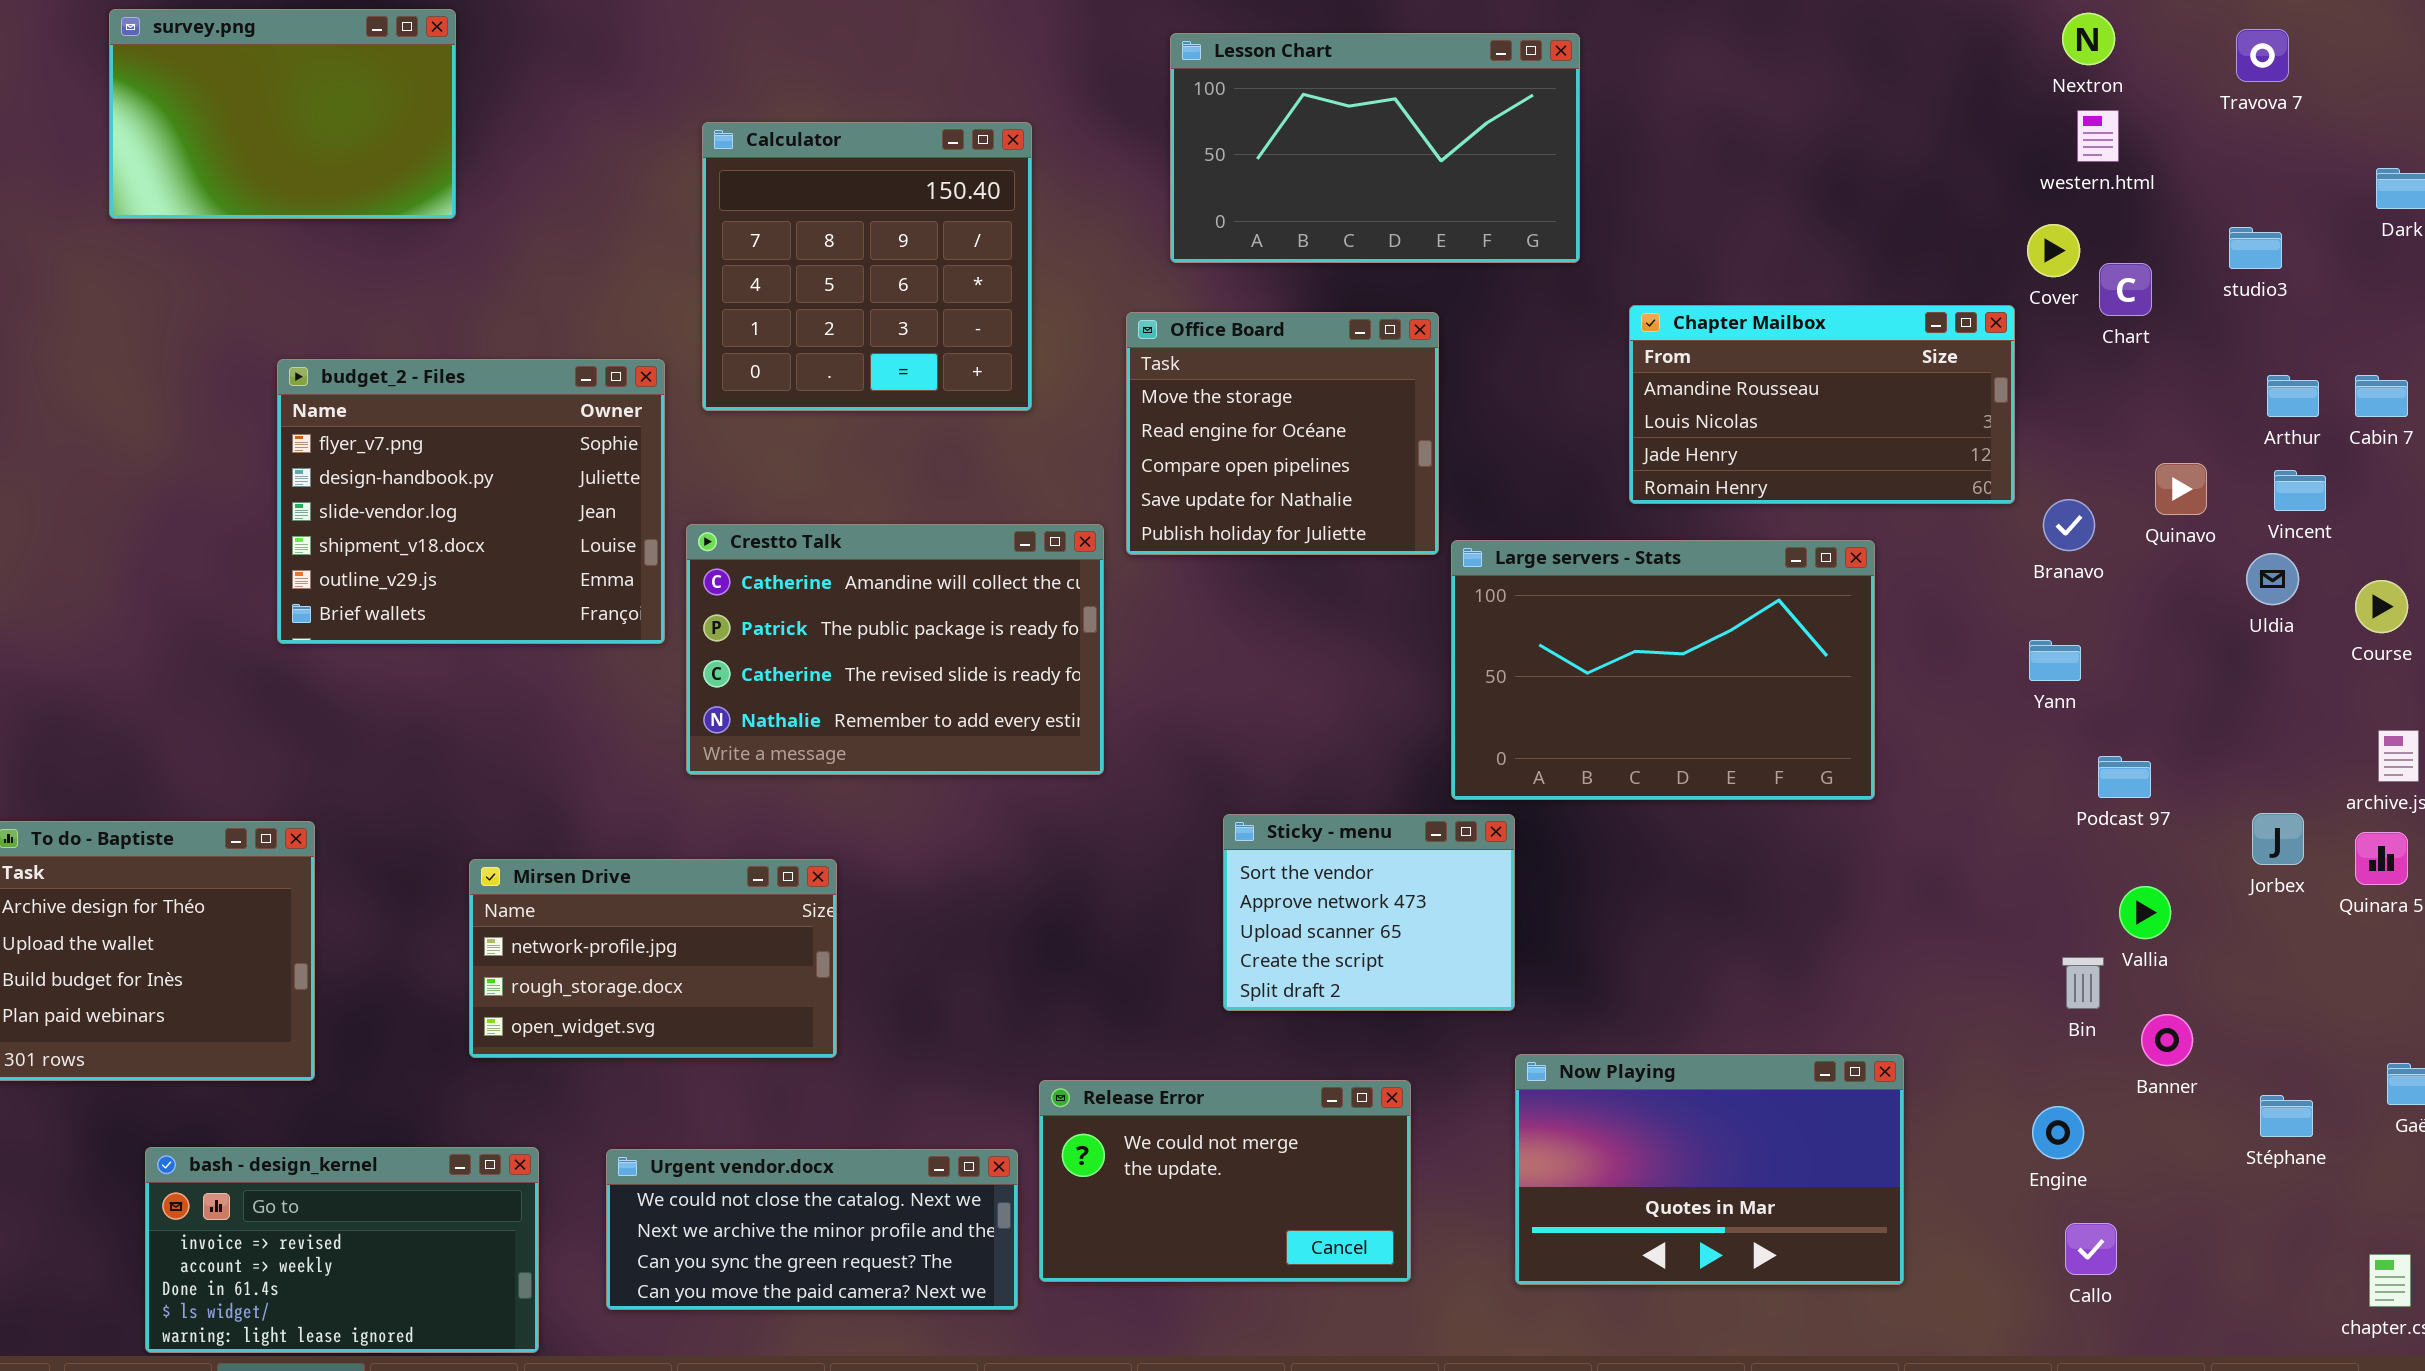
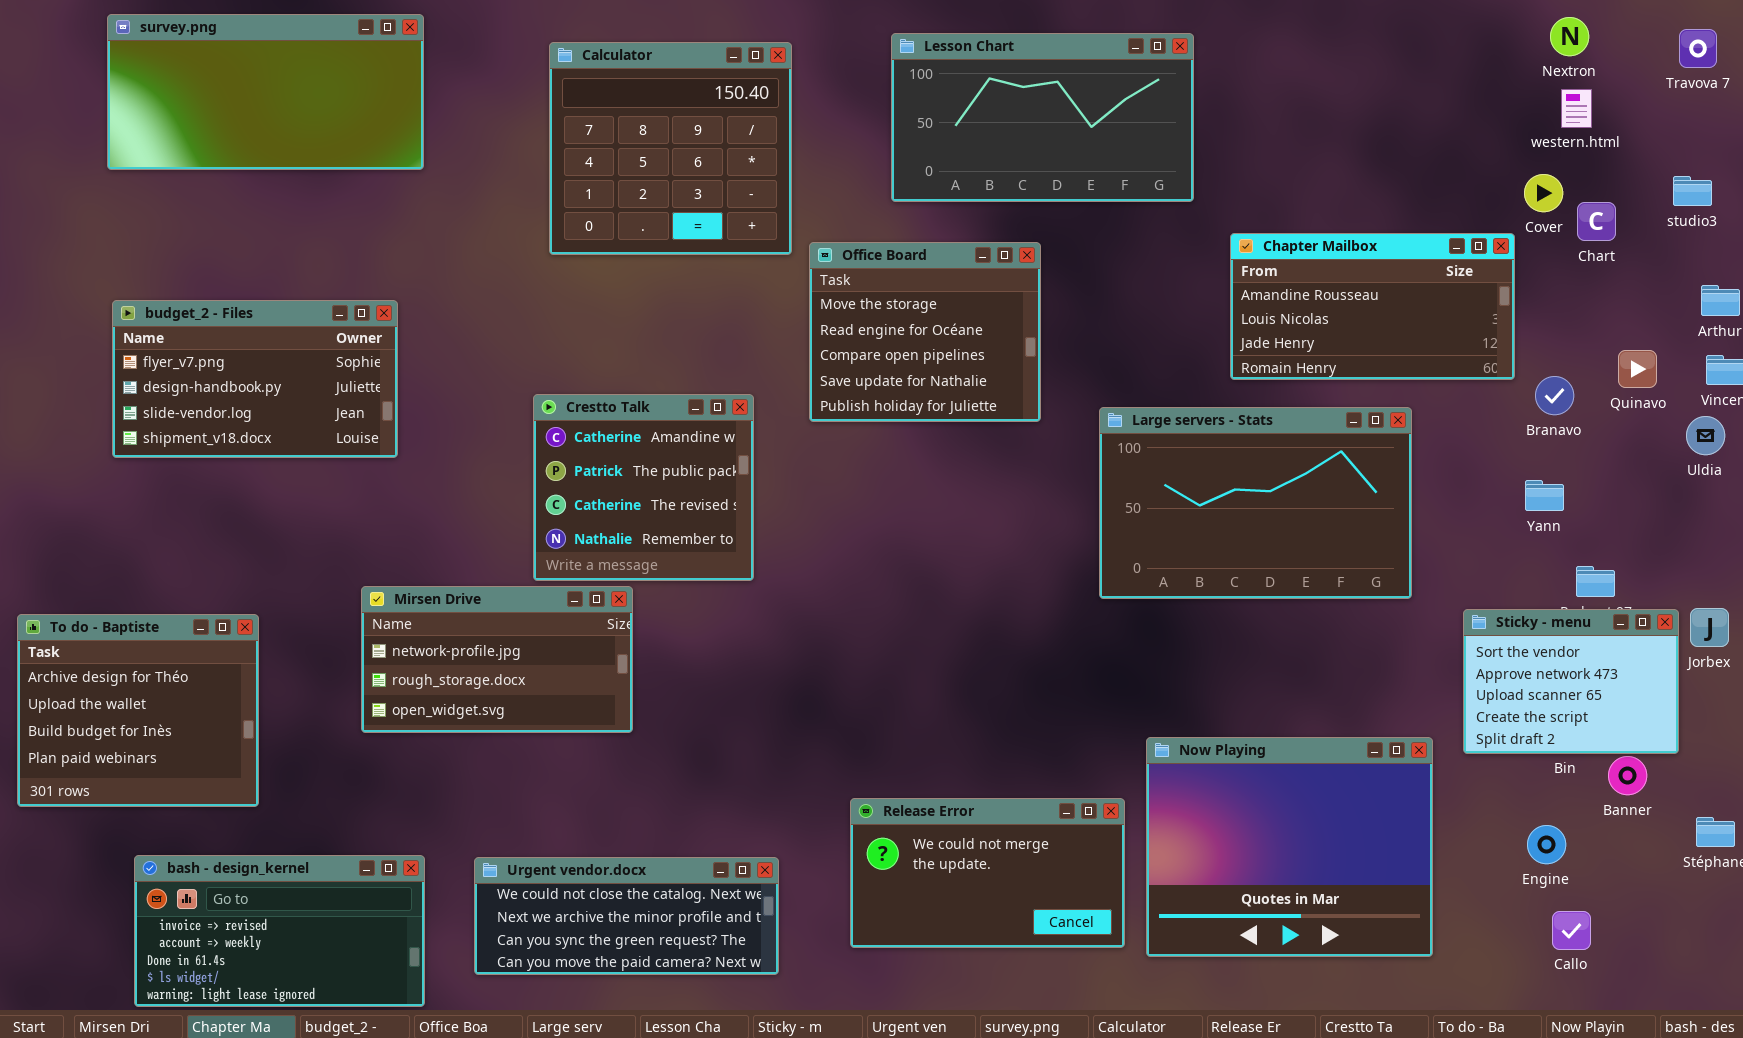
survey.png: [109,9,456,219] -> [107,14,424,170], resized
Calculator: [702,122,1032,411] -> [549,42,792,255], moved
Office Board: [1126,312,1439,555] -> [809,242,1041,422], moved
budget_2 - Files: [277,359,665,644] -> [112,300,398,458], moved, resized
Crestto Talk: [686,524,1104,775] -> [533,394,754,581], resized
Sticky - menu: [1223,814,1515,1011] -> [1463,609,1679,754], moved
Mirsen Drive: [469,859,837,1058] -> [361,586,633,733], moved
Now Playing: [1515,1054,1904,1285] -> [1146,737,1433,957], resized
Release Error: [1039,1080,1411,1282] -> [850,798,1125,948], moved

